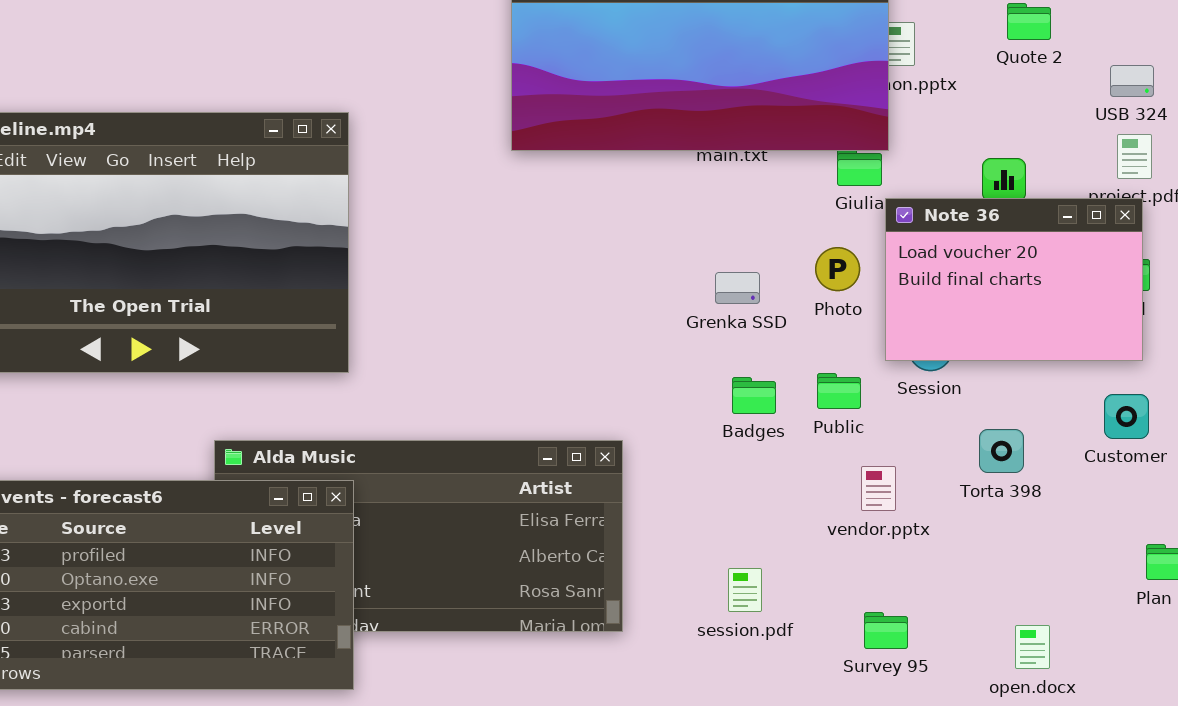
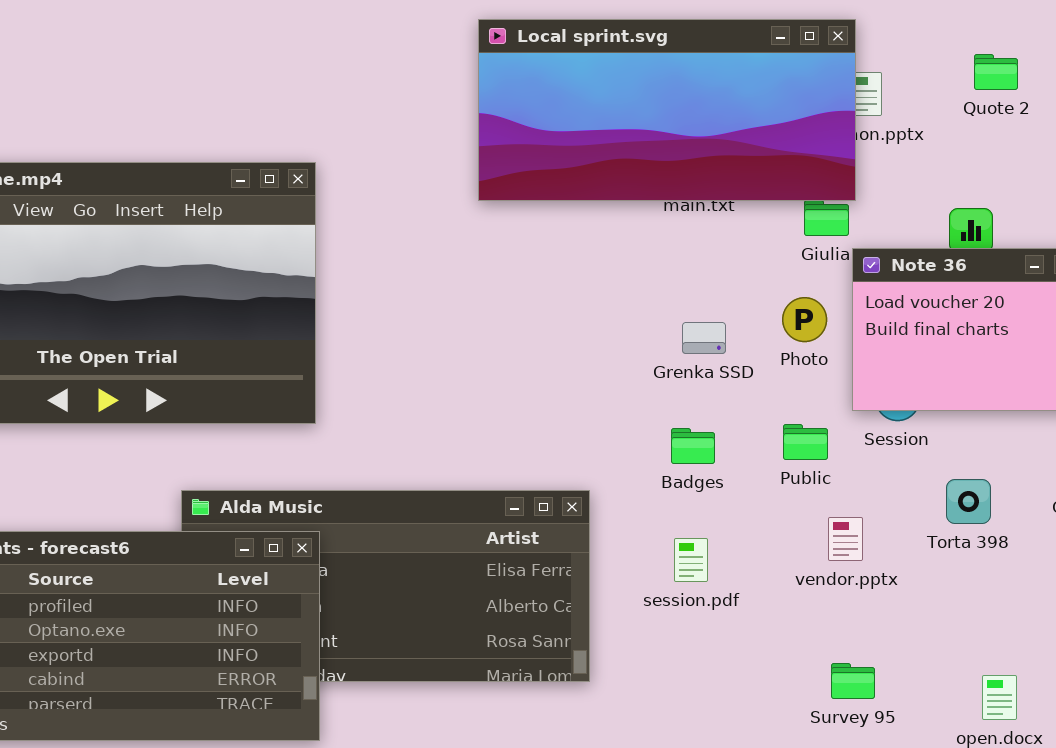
Badges: [732,377,776,414] -> [671,428,715,464], moved
session.pdf: [728,568,762,612] -> [674,538,708,582], moved

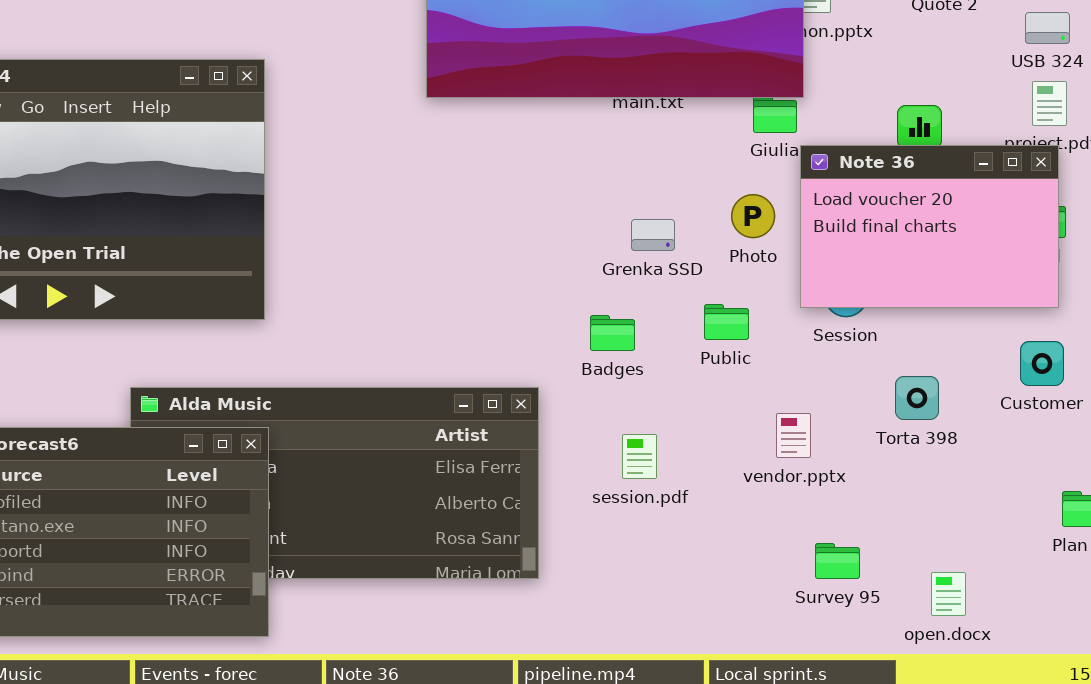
Public: [783,424,828,460] -> [704,304,749,340], moved
Badges: [671,428,715,464] -> [590,315,635,351], moved
Survey 95: [831,663,875,699] -> [815,543,860,579], moved

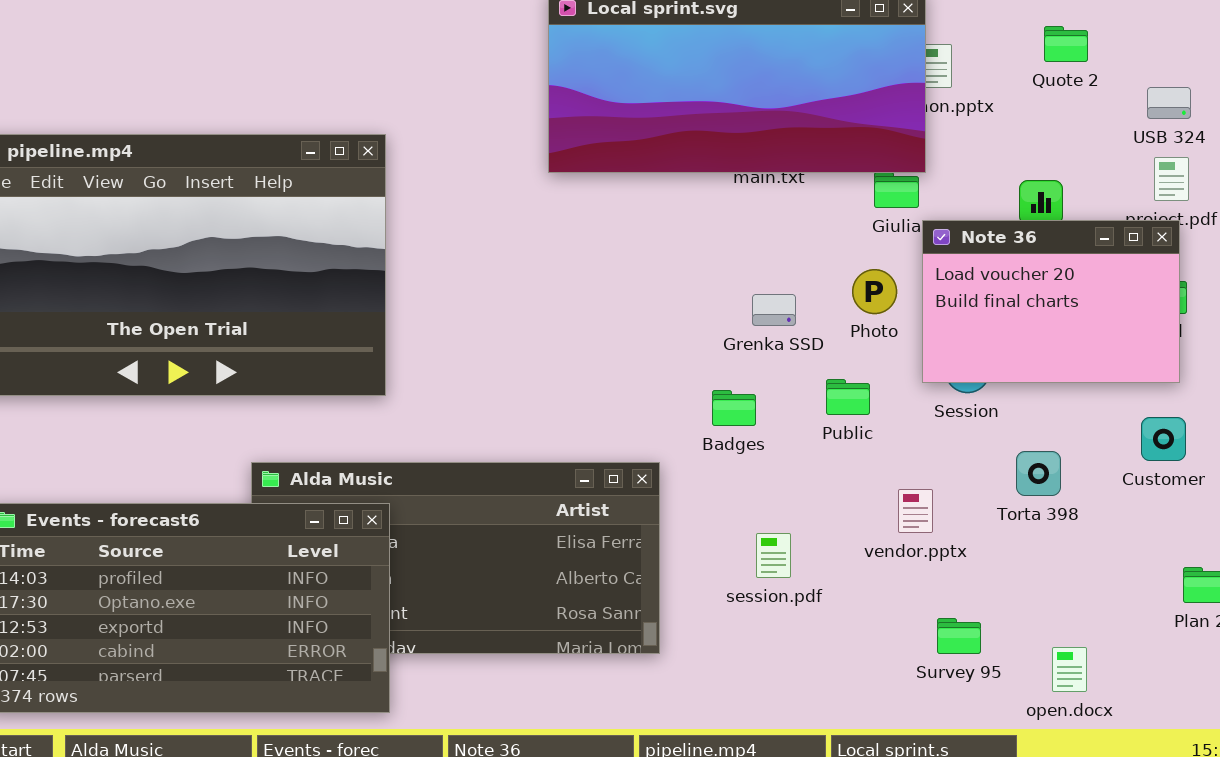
session.pdf: [622,434,657,479] -> [756,533,791,578], moved

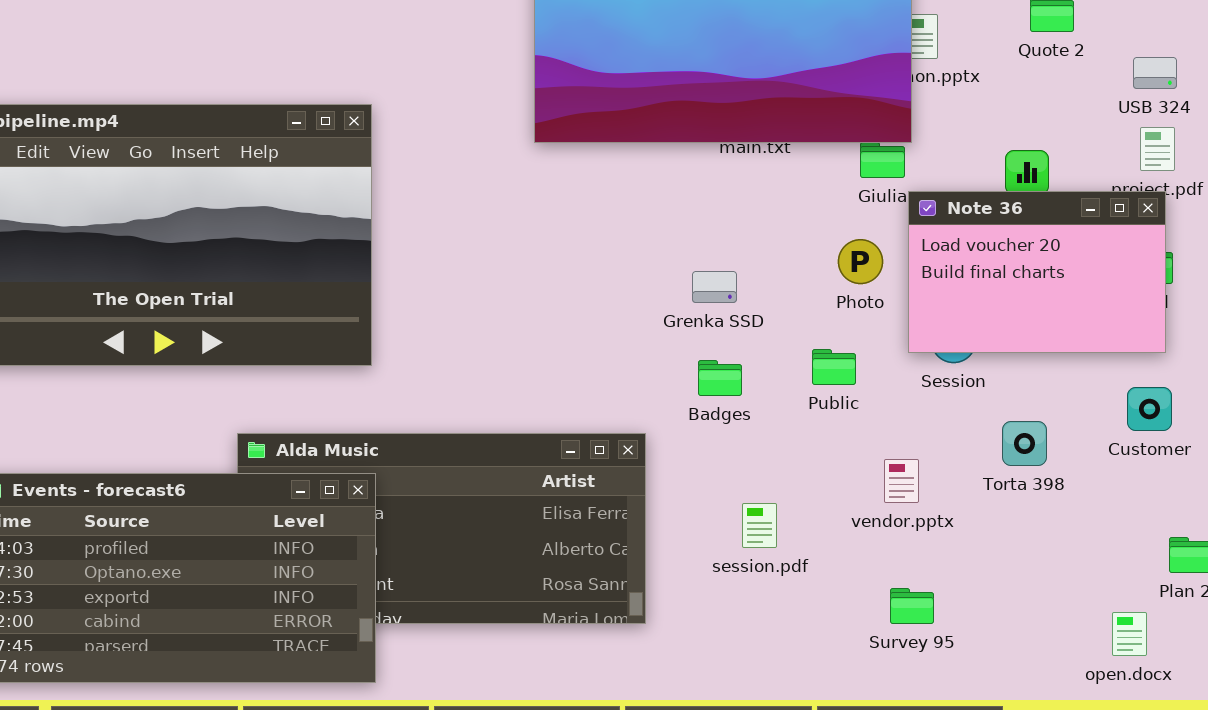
Grenka SSD: [752,294,796,326] -> [692,271,737,303], moved
Survey 95: [937,618,981,654] -> [890,588,934,624], moved
open.docx: [1052,647,1087,692] -> [1112,612,1147,656], moved

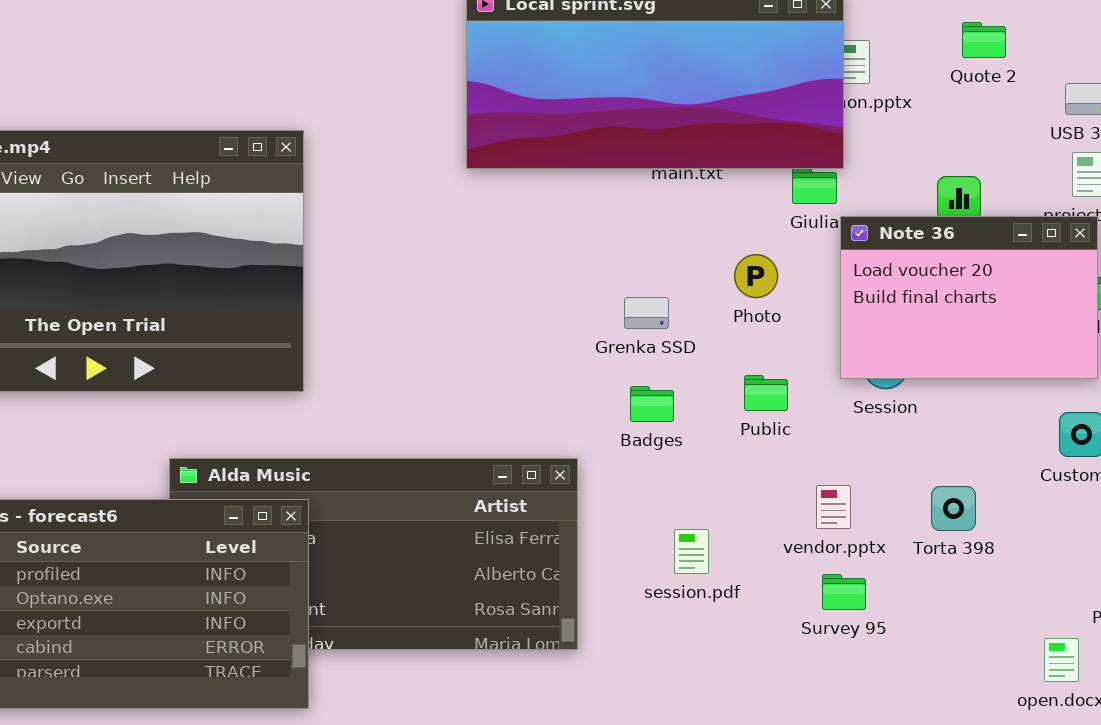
Photo: [838,239,883,284] -> [734,254,778,298], moved
Torta 398: [1002,421,1047,466] -> [931,486,976,531], moved
Survey 95: [890,588,934,624] -> [822,574,866,610], moved

